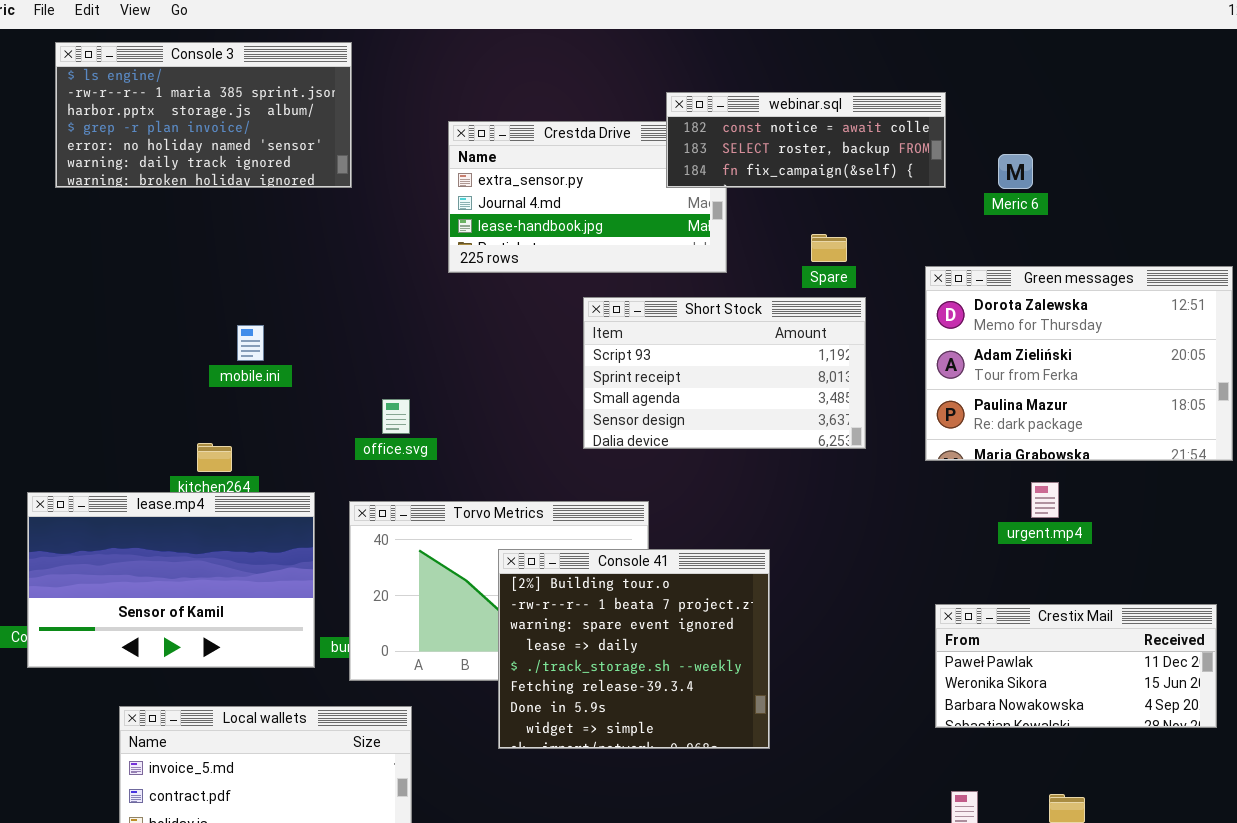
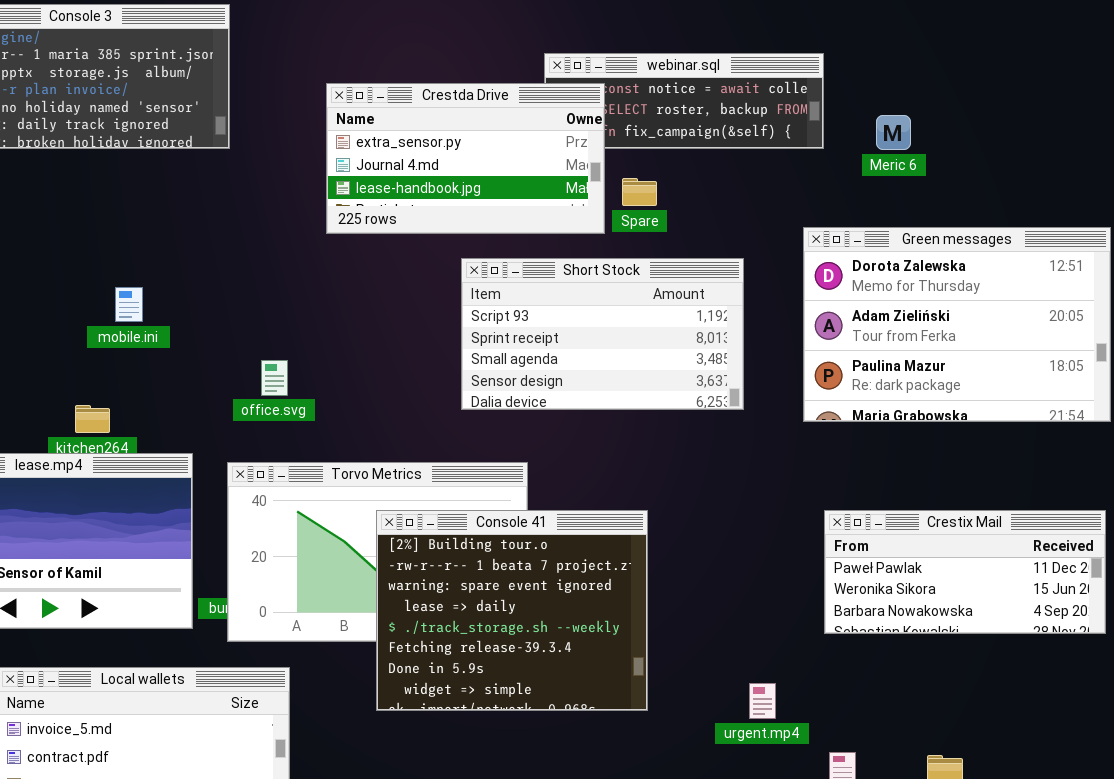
Crestda Drive: [448,121,727,273] -> [326,83,605,234], raised
Spare: [811,234,847,262] -> [622,178,657,206], moved
urgent.mp4: [1031,482,1059,518] -> [749,683,776,719], moved
Crestix Mail: [935,604,1217,728] -> [824,510,1106,634], moved

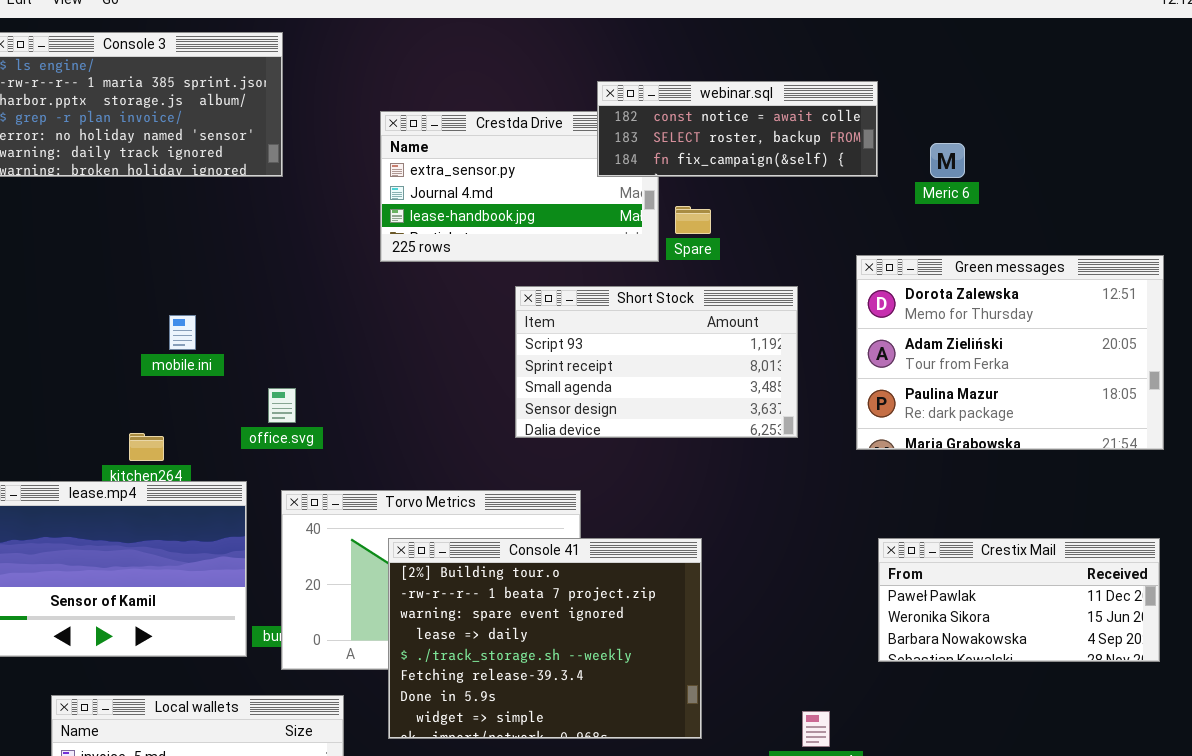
webinar.sql: [544,53,824,149] -> [597,81,878,177], raised
office.svg: [261,360,288,396] -> [268,388,296,423], moved
Console 41: [376,510,648,711] -> [388,538,702,739], resized

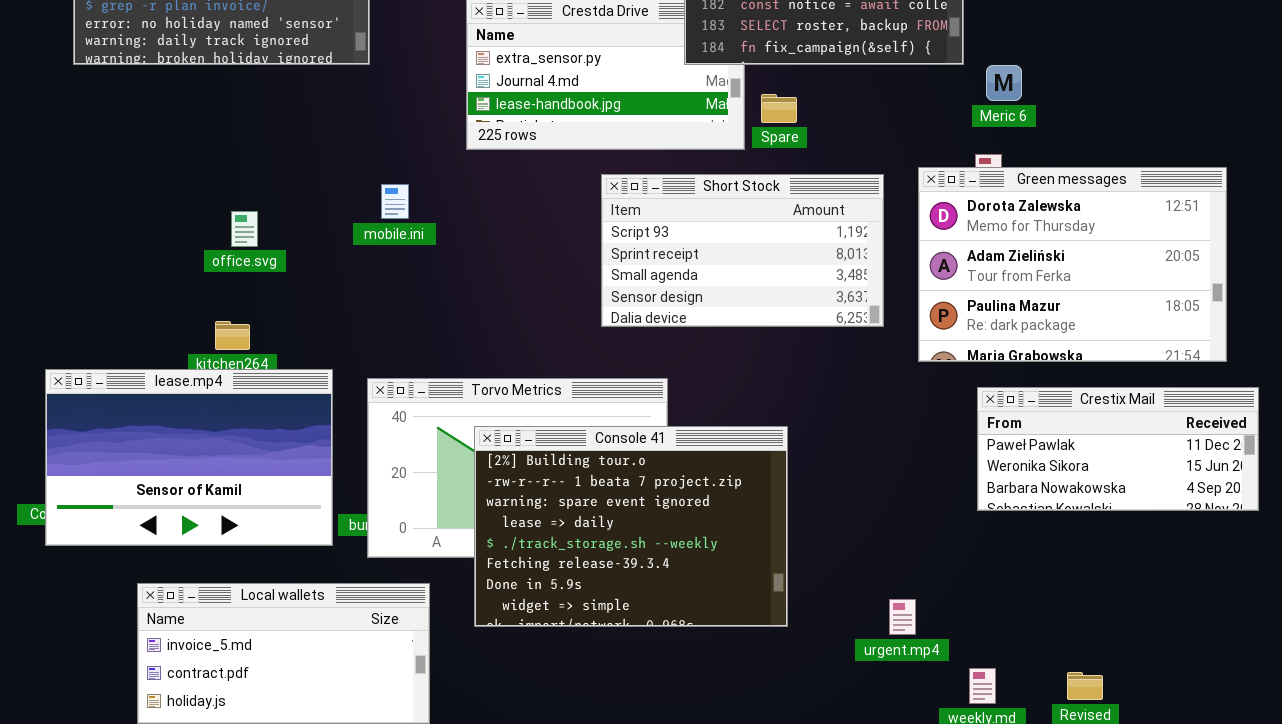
Meric 6: [930,143,965,178] -> [986,65,1022,101], moved
Green messages: [856,255,1164,450] -> [918,167,1227,362], moved
mobile.ini: [169,315,196,350] -> [381,184,409,219], moved
office.svg: [268,388,296,423] -> [231,211,258,247], moved
Crestix Mail: [878,538,1160,662] -> [977,387,1259,511], moved

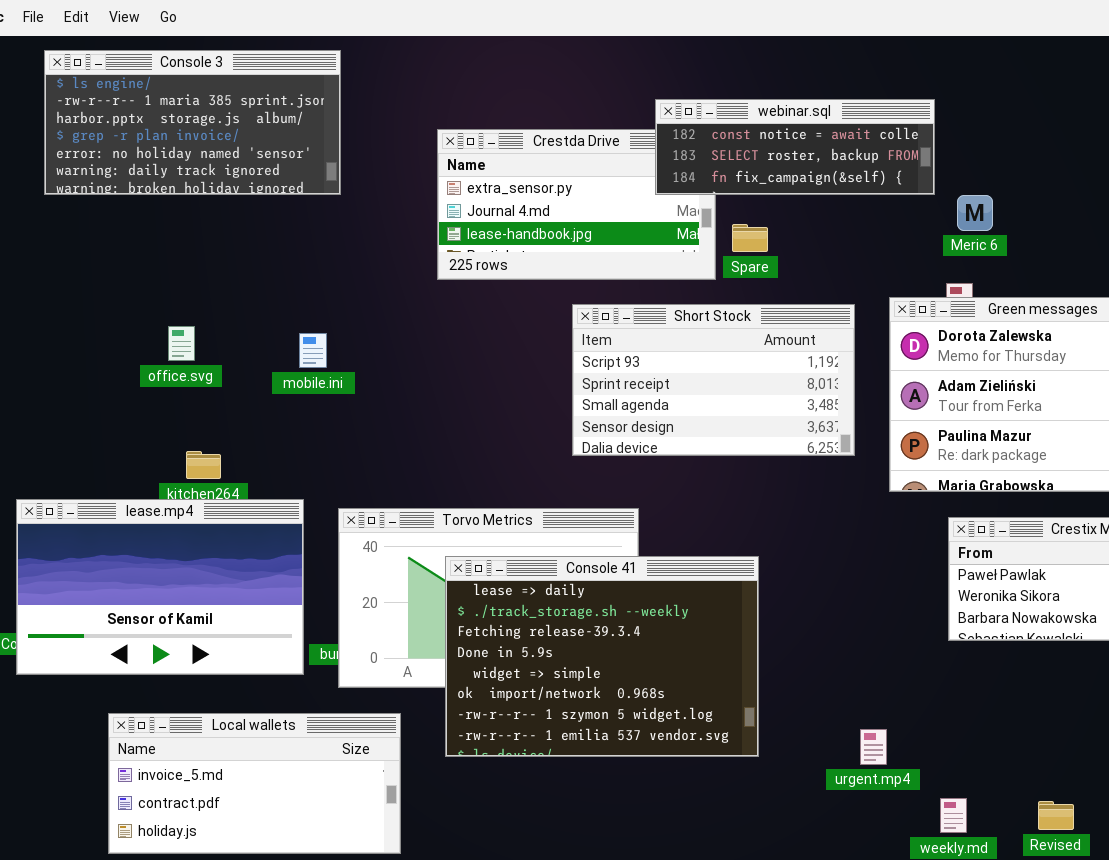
mobile.ini: [381,184,409,219] -> [299,333,327,368], moved
office.svg: [231,211,258,247] -> [168,326,195,361], moved
Console 41: [474,426,788,627] -> [445,556,759,757], scrolled down 3 rows

